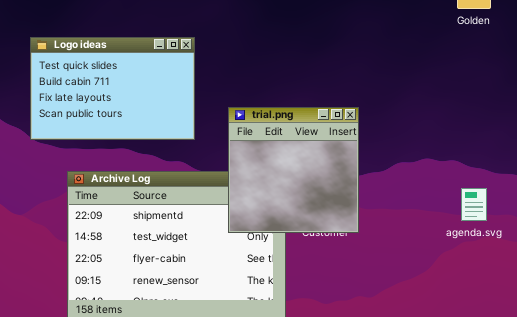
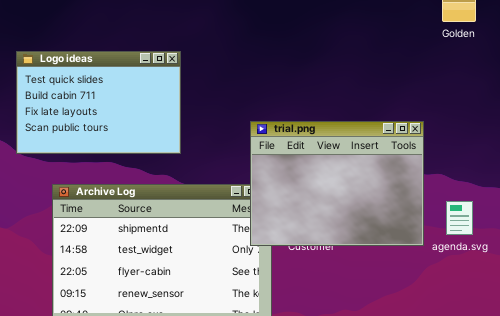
trial.png: [228,107,359,233] -> [250,121,424,246], moved, resized

